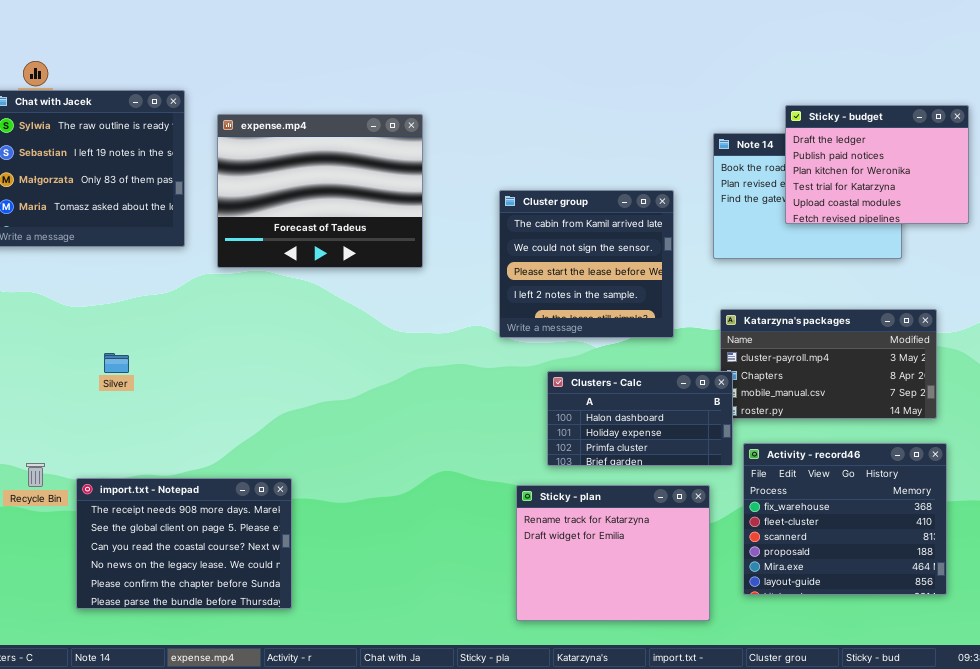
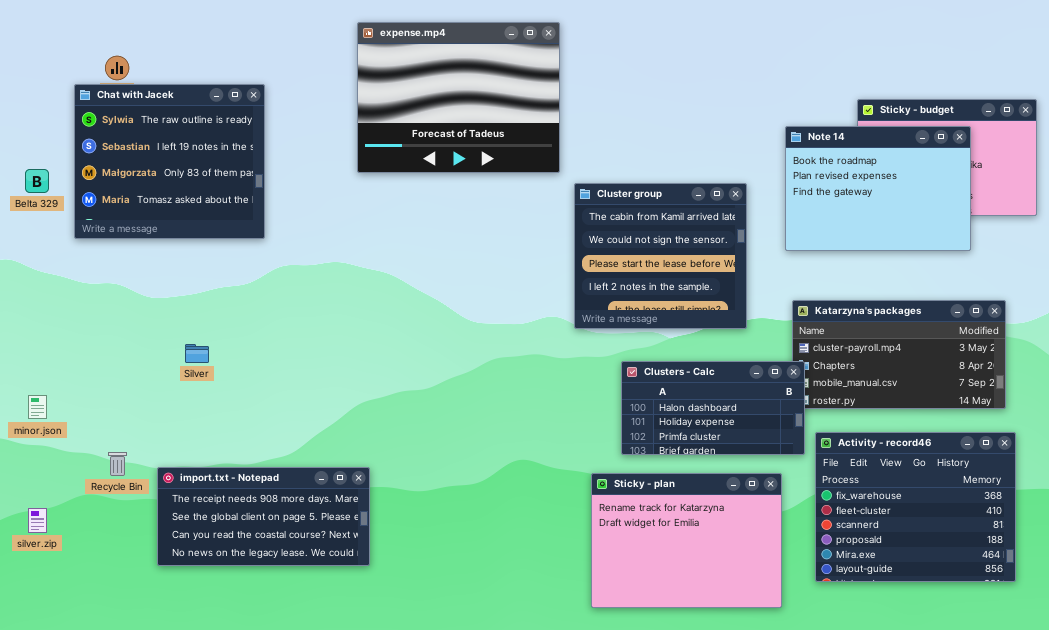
expense.mp4: [217,114,423,268] -> [357,22,560,173], moved
Note 14: [713,133,902,259] -> [785,126,971,251], raised
import.txt - Notepad: [76,478,292,609] -> [157,467,370,566], resized

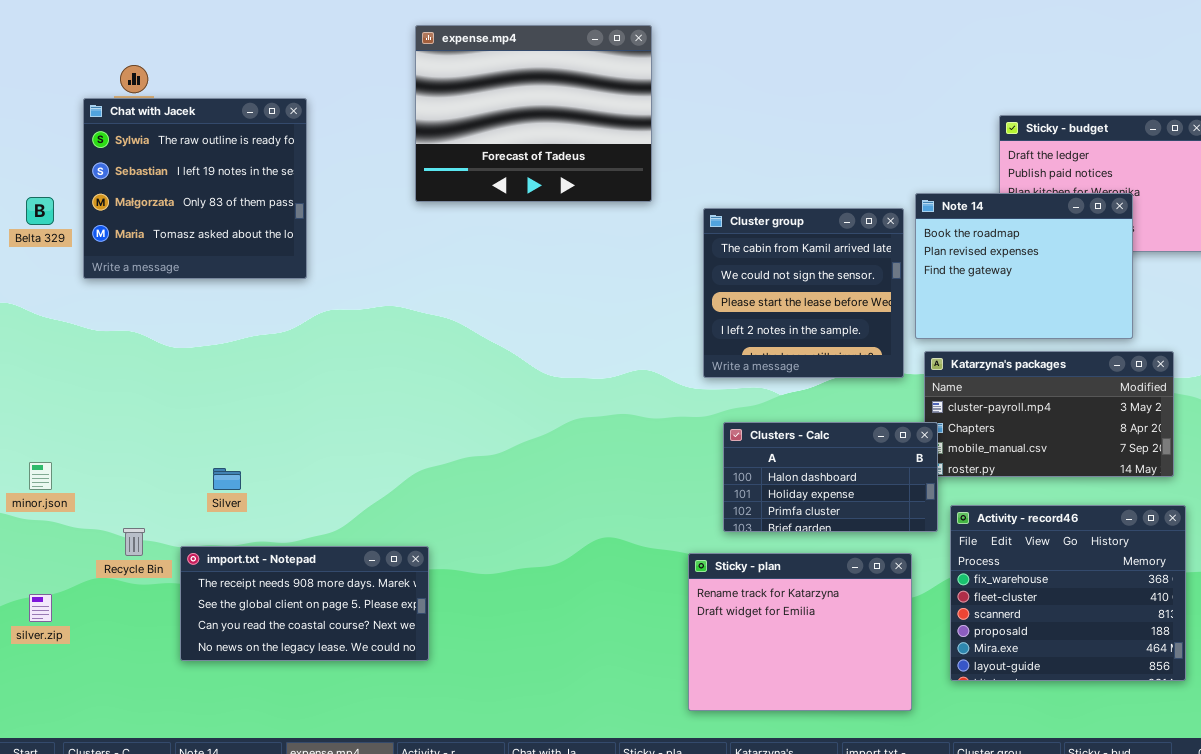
Note 14: [785,126,971,251] -> [915,193,1133,339], moved
Cluster group: [574,183,747,329] -> [703,208,904,378], moved
Silver: [185,344,209,363] -> [213,468,241,490], moved

